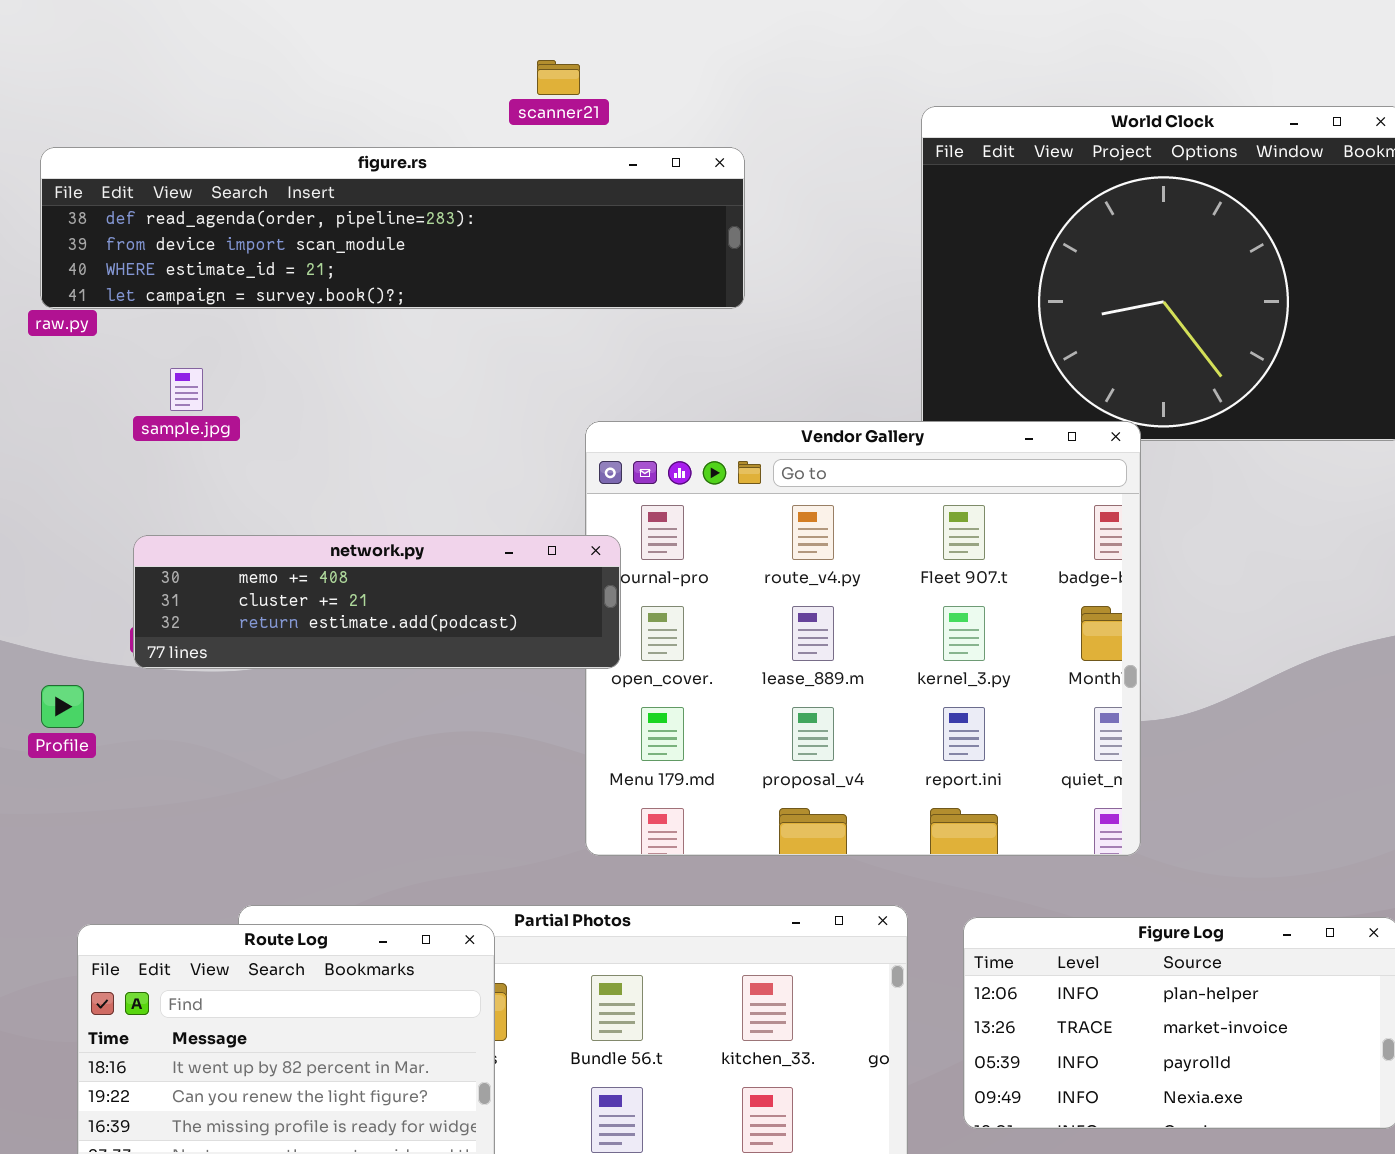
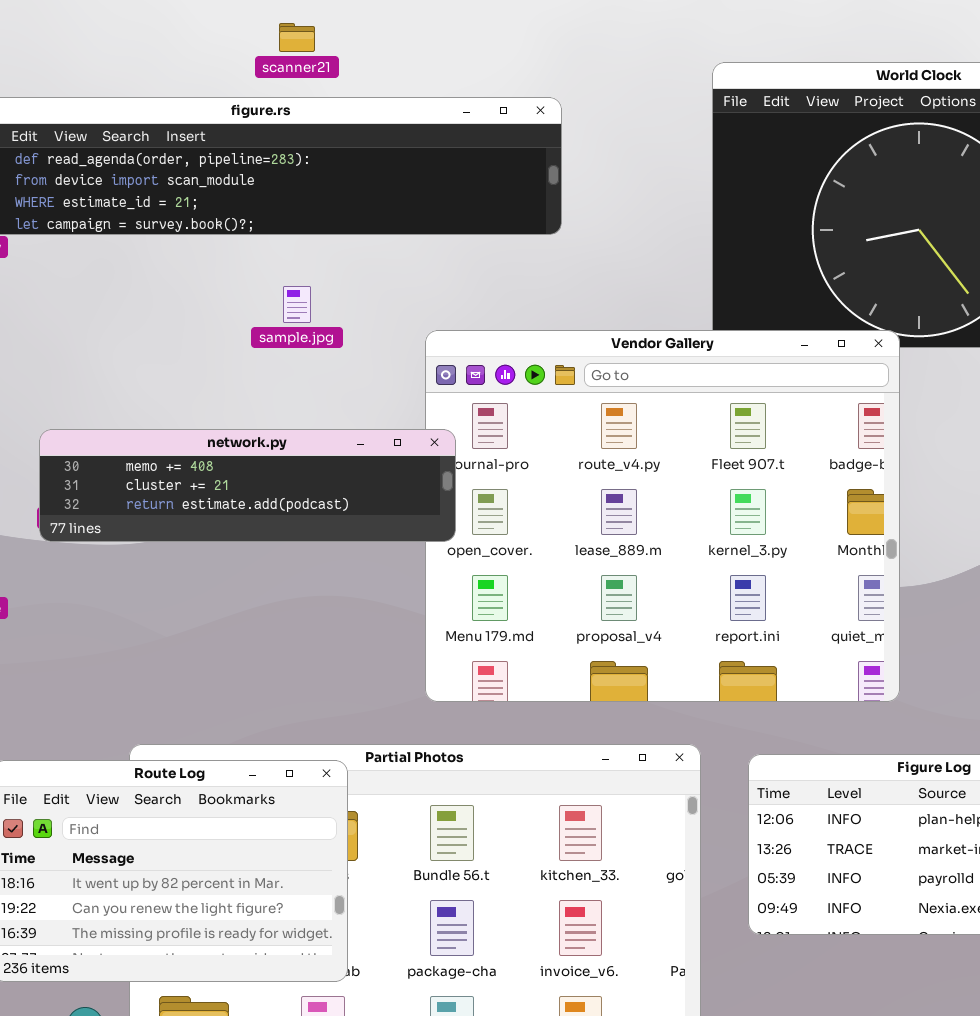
scanner21: [537,60,580,95] -> [279,23,315,52], moved
sample.jpg: [170,368,203,411] -> [283,286,311,323], moved

